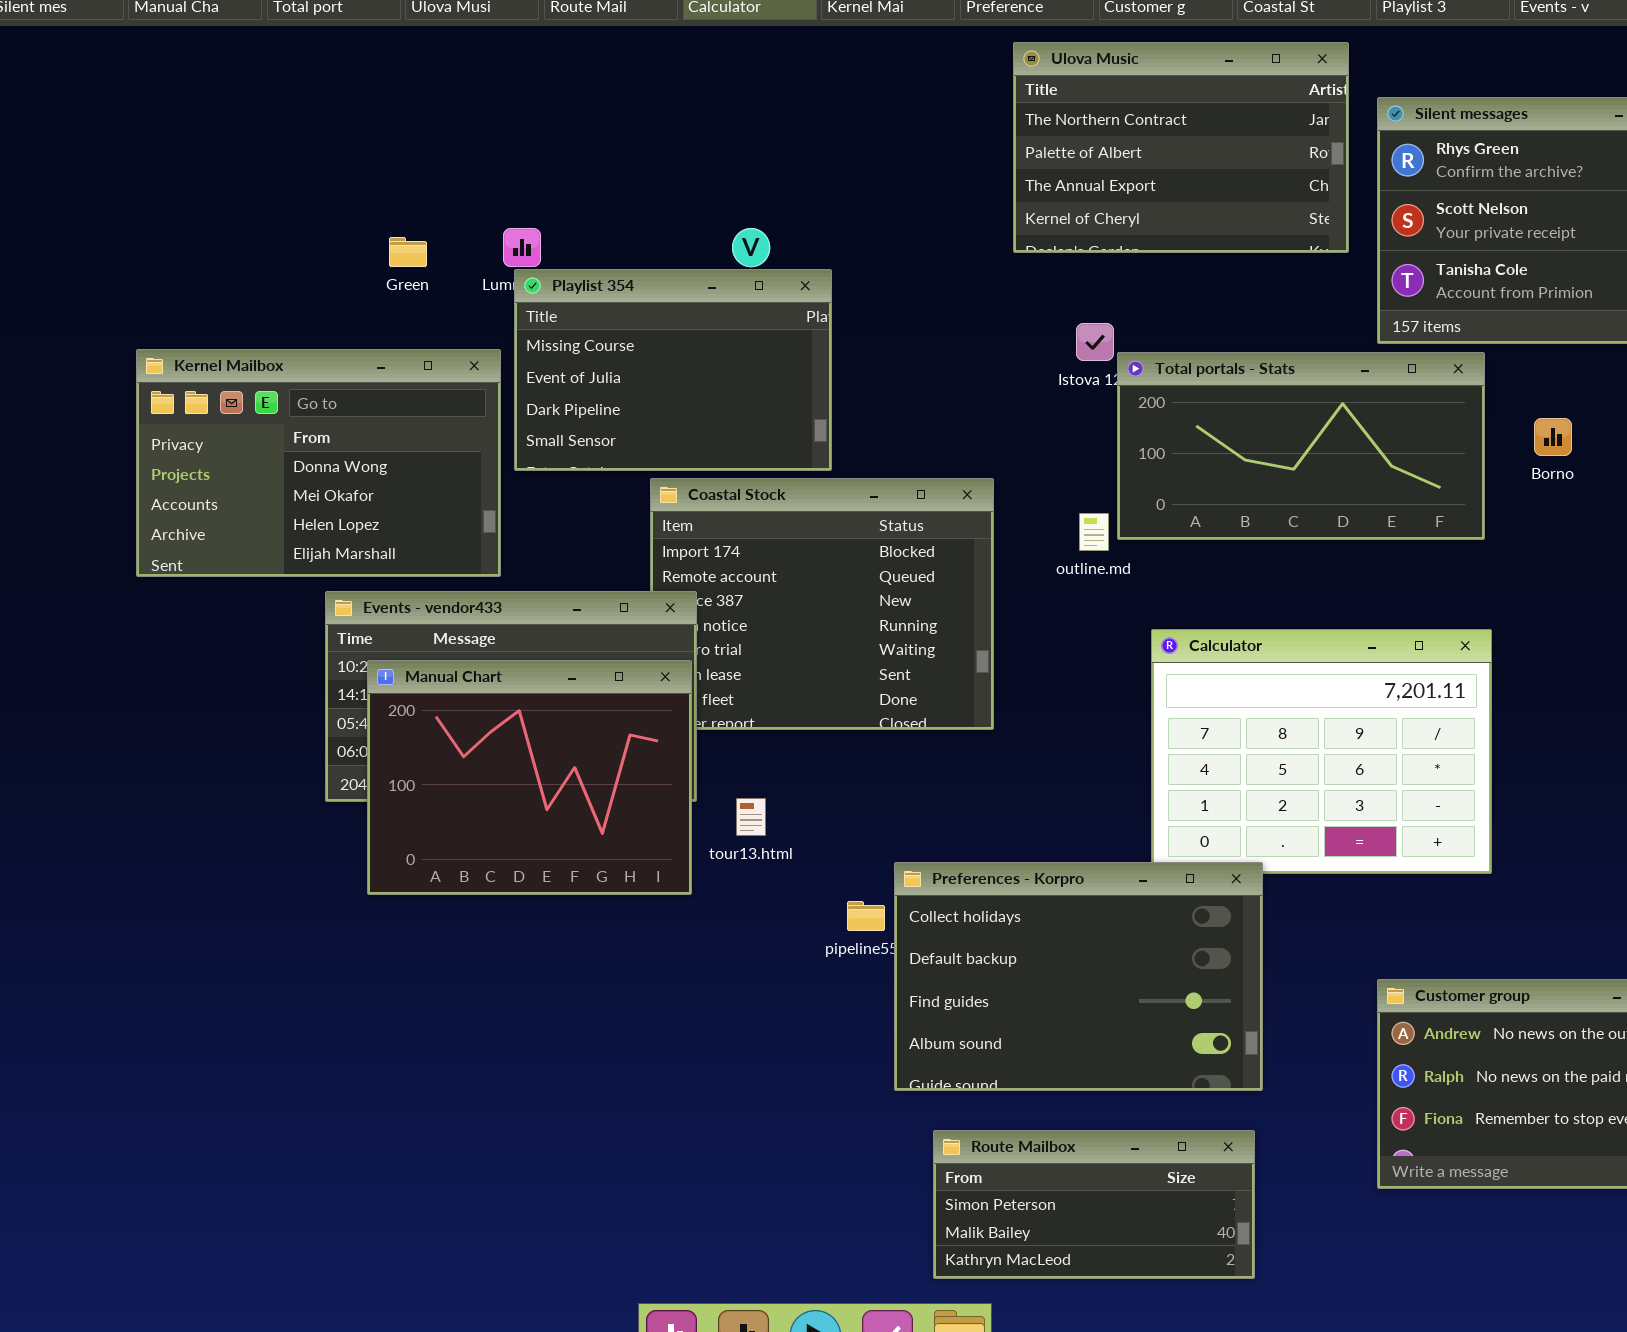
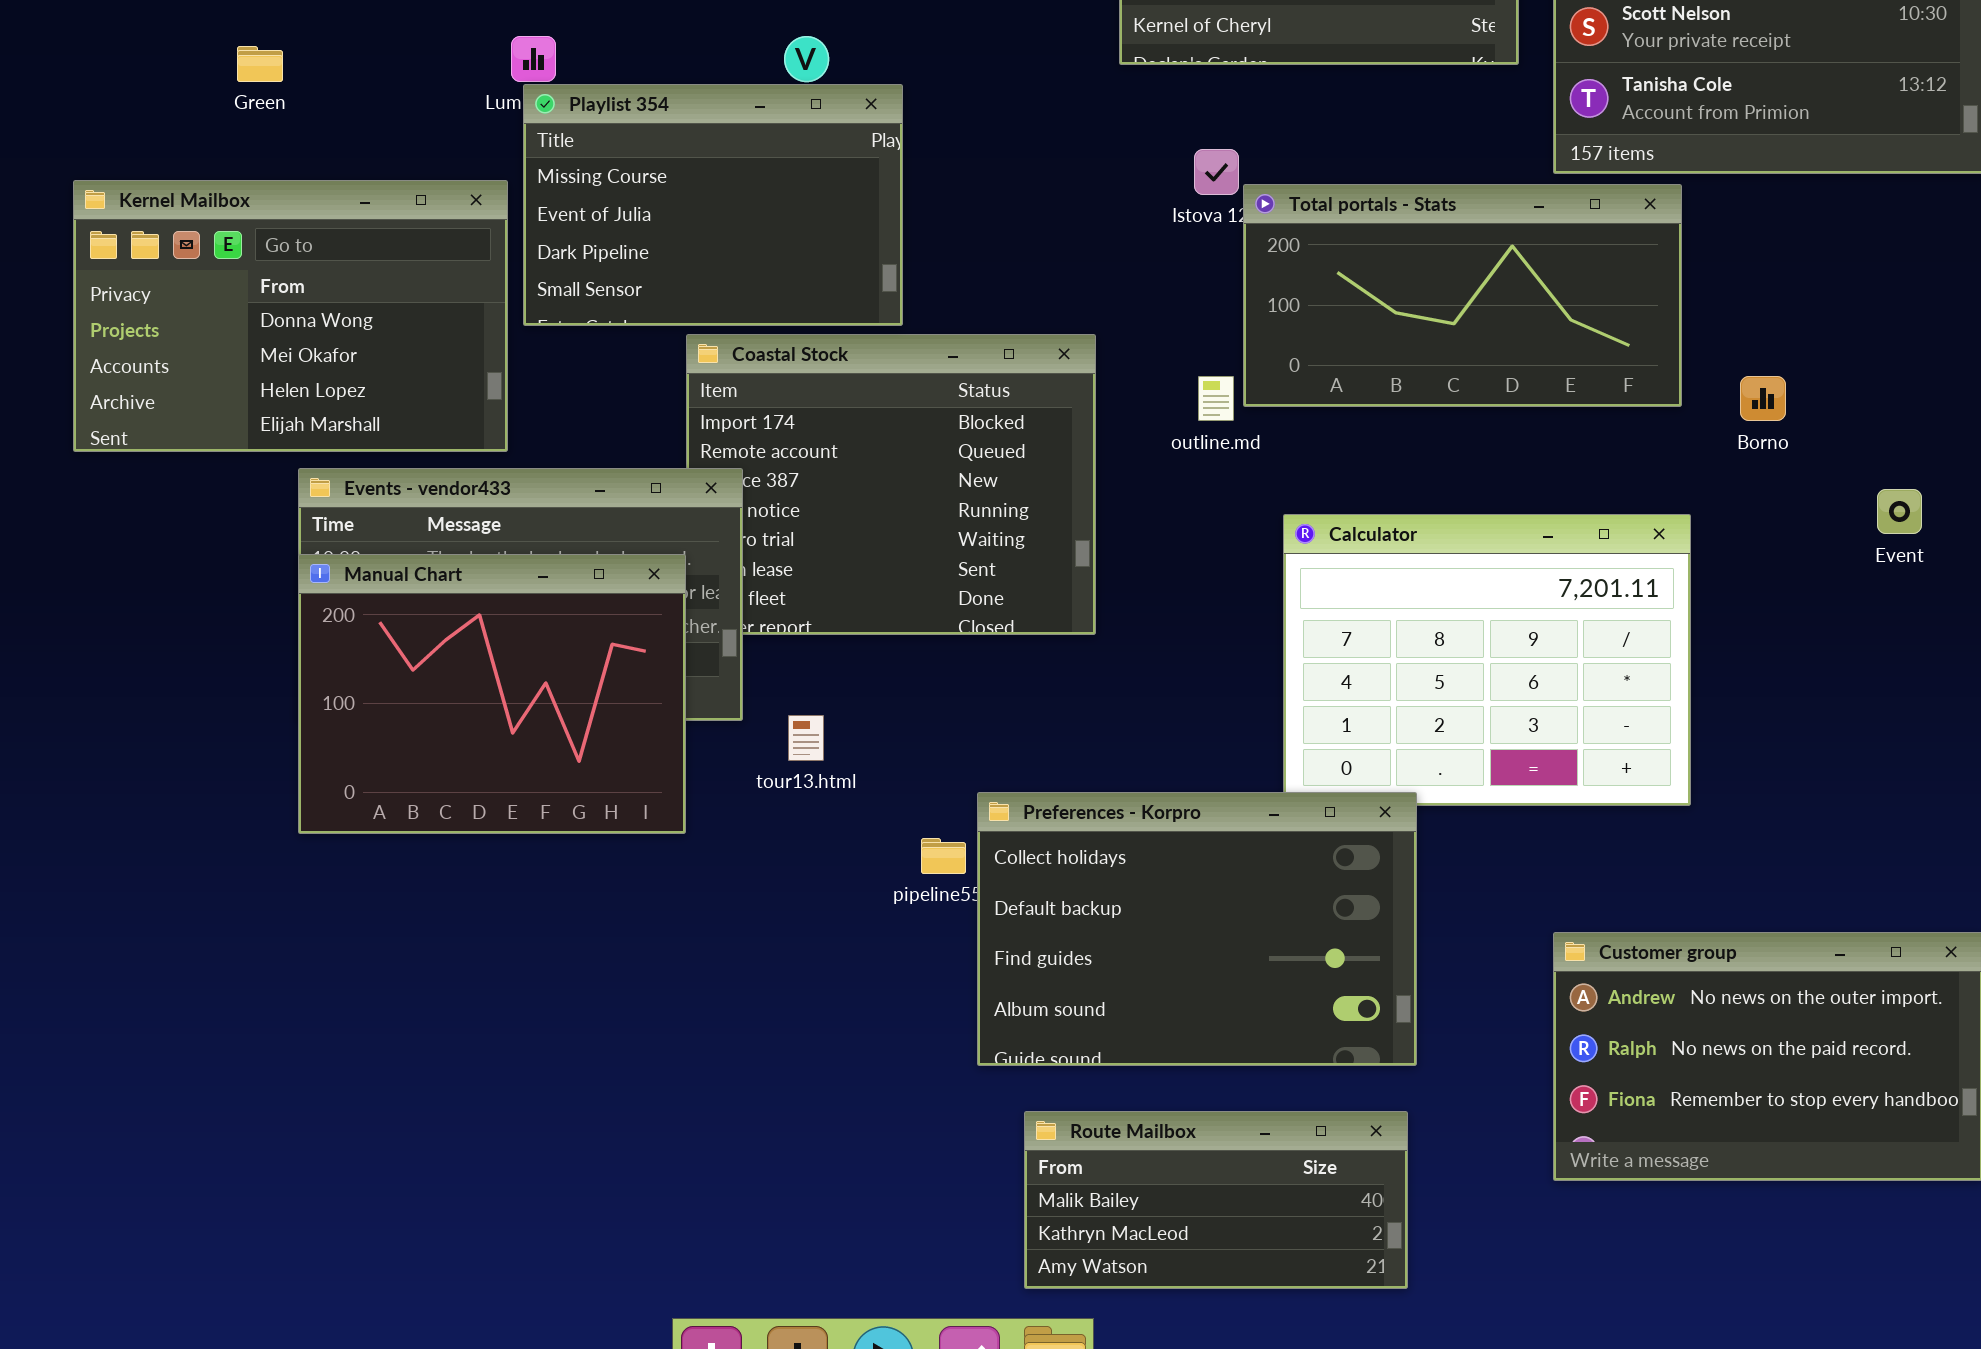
Green: [389,237,427,267] -> [237,46,283,82], moved
Borno: [1534,418,1572,456] -> [1740,376,1786,421], moved
Manual Chart: [367,660,692,895] -> [298,554,686,834], moved
Route Mailbox: [933,1130,1255,1279] -> [1024,1111,1408,1289], scrolled down 1 row

